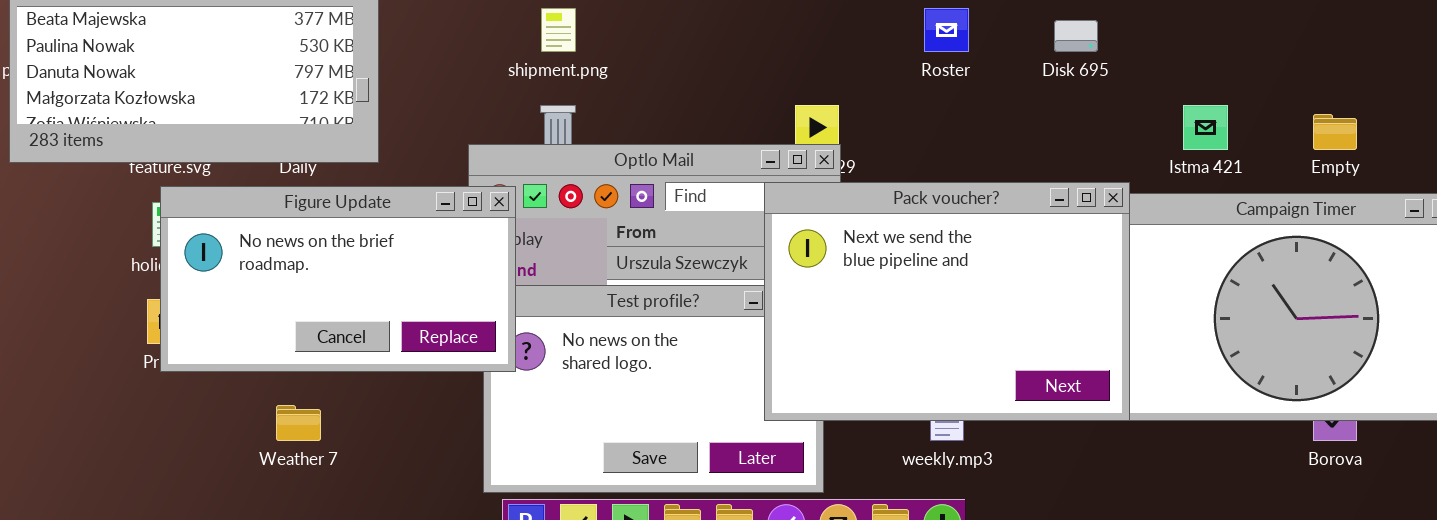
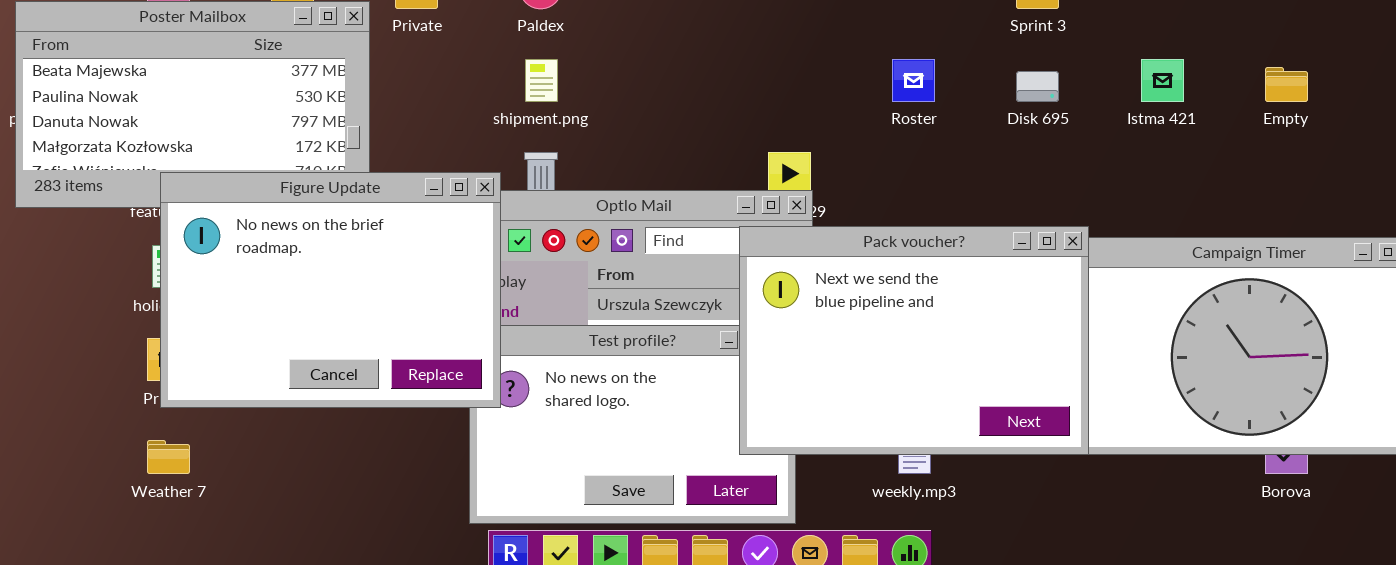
Istma 421: [1183,105,1228,150] -> [1141,59,1184,102], moved
Empty: [1313,114,1357,150] -> [1265,67,1308,102], moved
Figure Update: [160,186,516,372] -> [160,172,501,408], resized
Weather 7: [276,405,321,441] -> [147,440,190,474], moved

